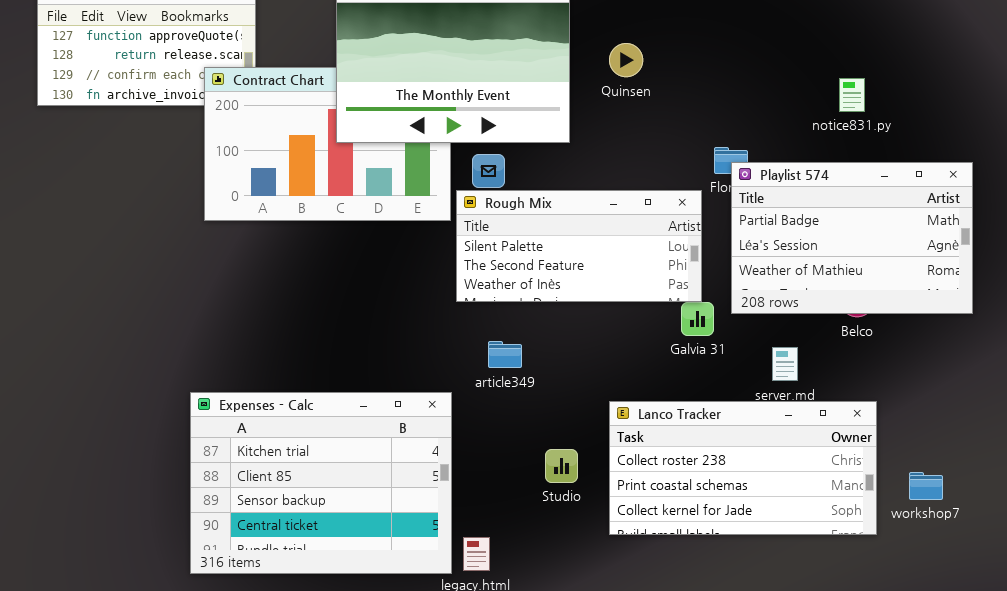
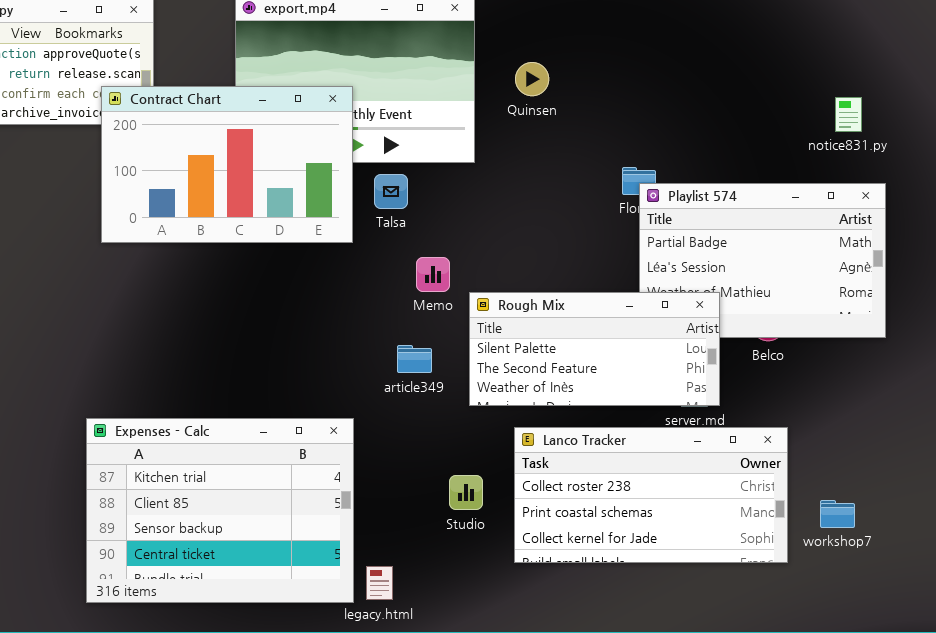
Contract Chart: [204,67,451,221] -> [101,86,353,243], raised
notice831.py: [839,78,865,112] -> [835,97,862,132], moved
Rough Mix: [456,190,702,302] -> [469,292,720,406], moved
article349: [488,341,522,368] -> [397,345,432,373], moved

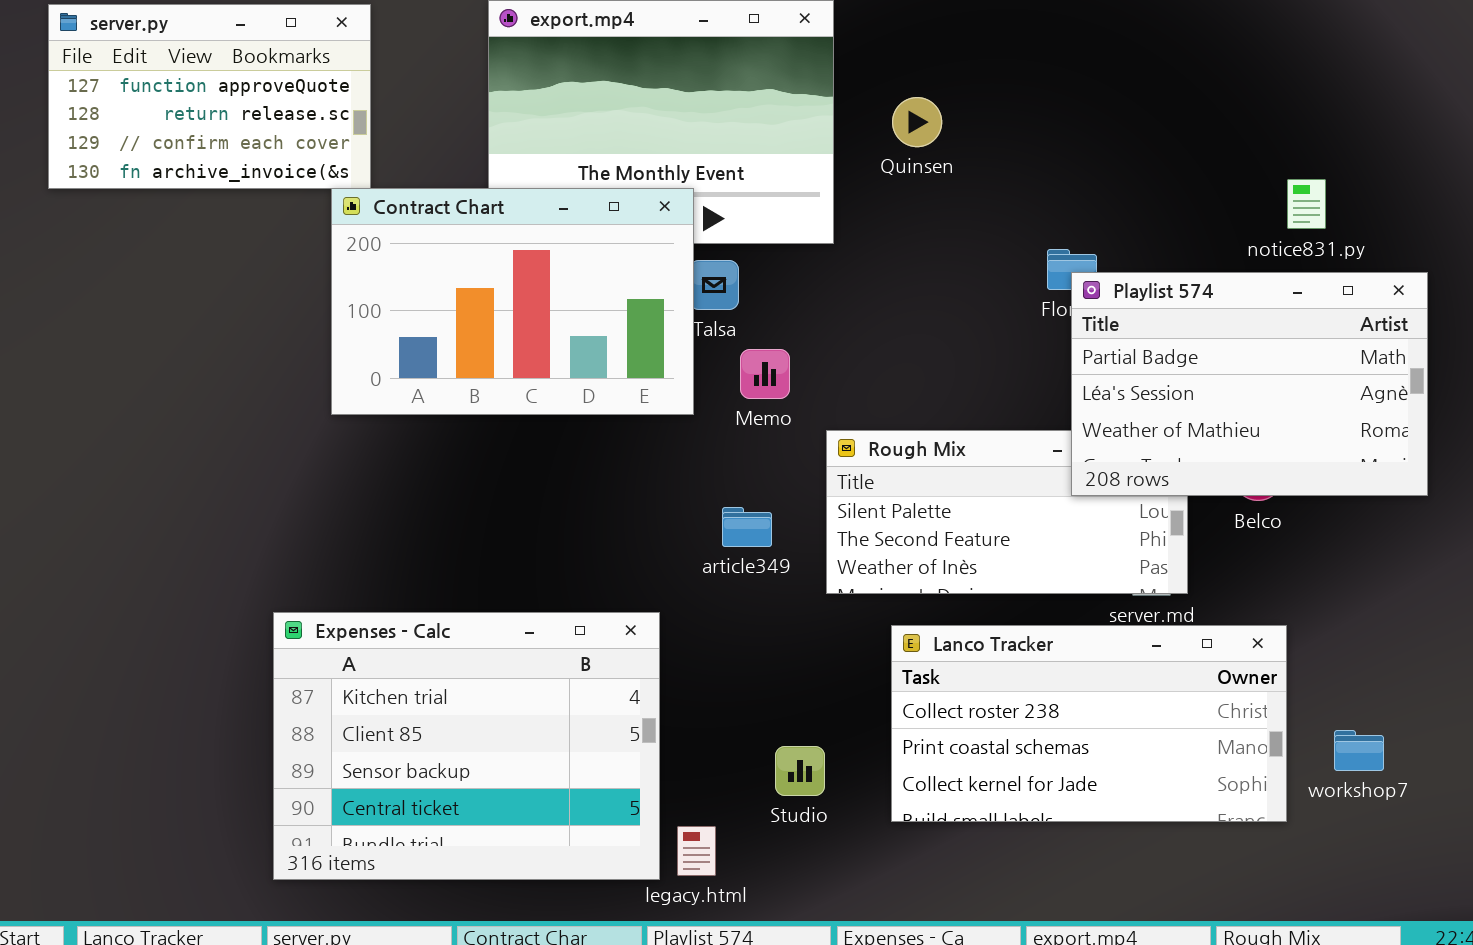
Contract Chart: [101,86,353,243] -> [331,188,694,415], moved
notice831.py: [835,97,862,132] -> [1287,179,1326,229], moved
Playlist 574: [639,183,886,338] -> [1071,272,1428,496], raised
Memo: [416,257,450,292] -> [740,349,790,399], moved
Studio: [449,475,483,510] -> [775,746,825,796], moved

